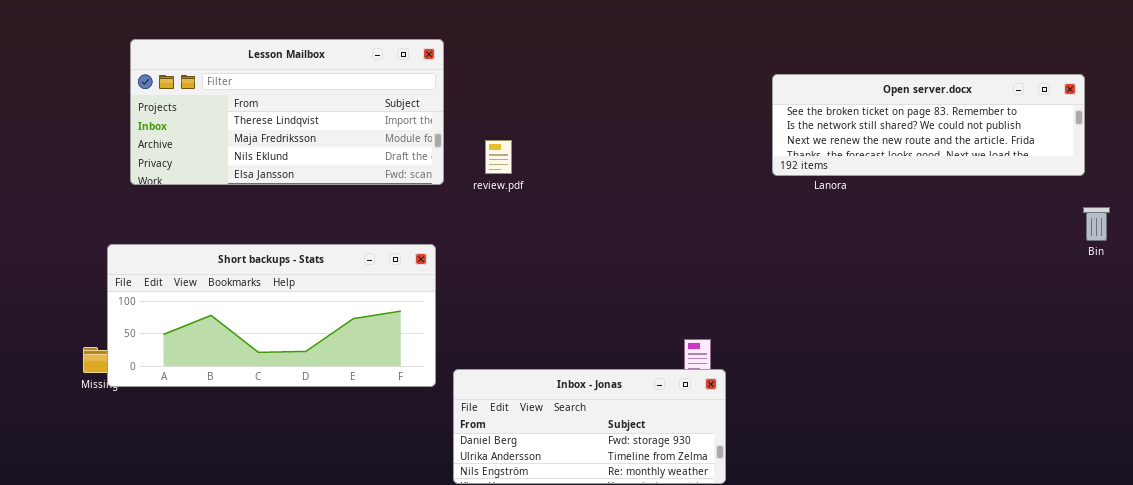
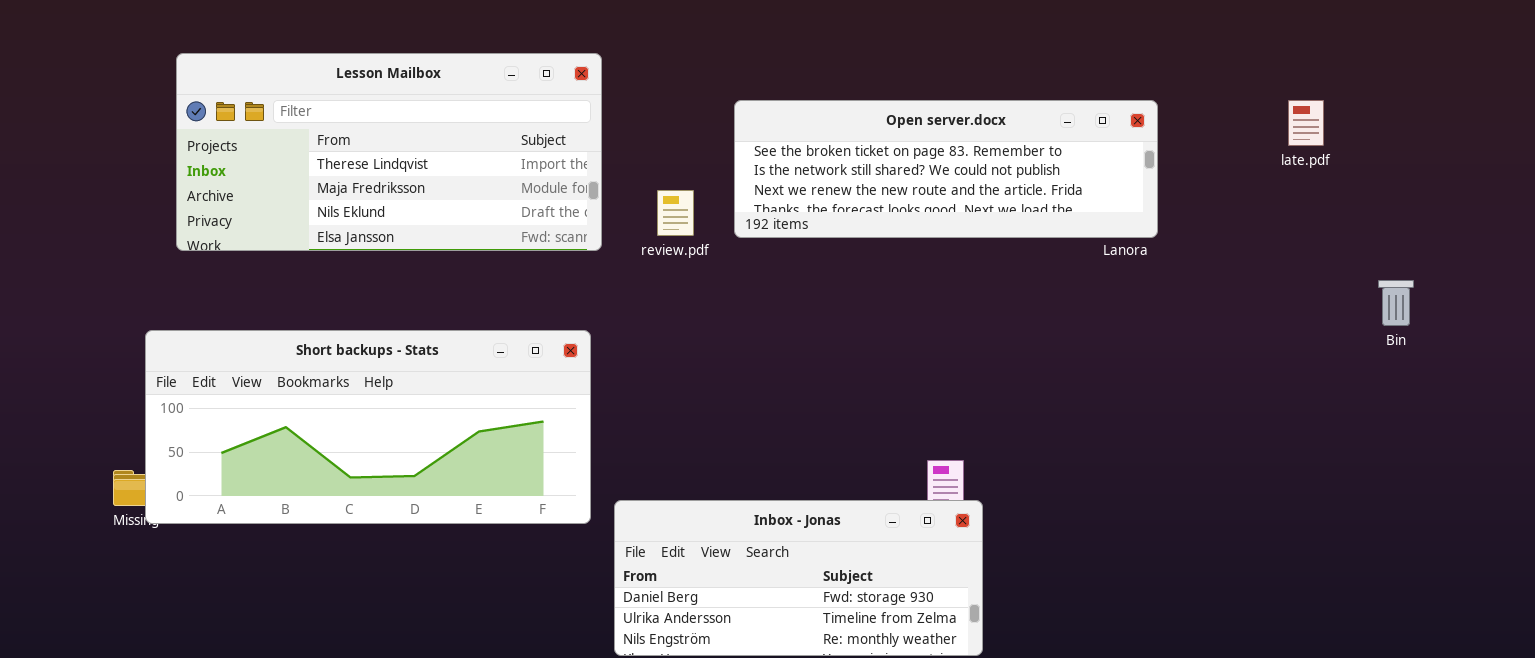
Open server.docx: [772,74,1085,176] -> [734,100,1158,238], moved
Bin: [1083,207,1110,241] -> [1378,280,1414,326], moved

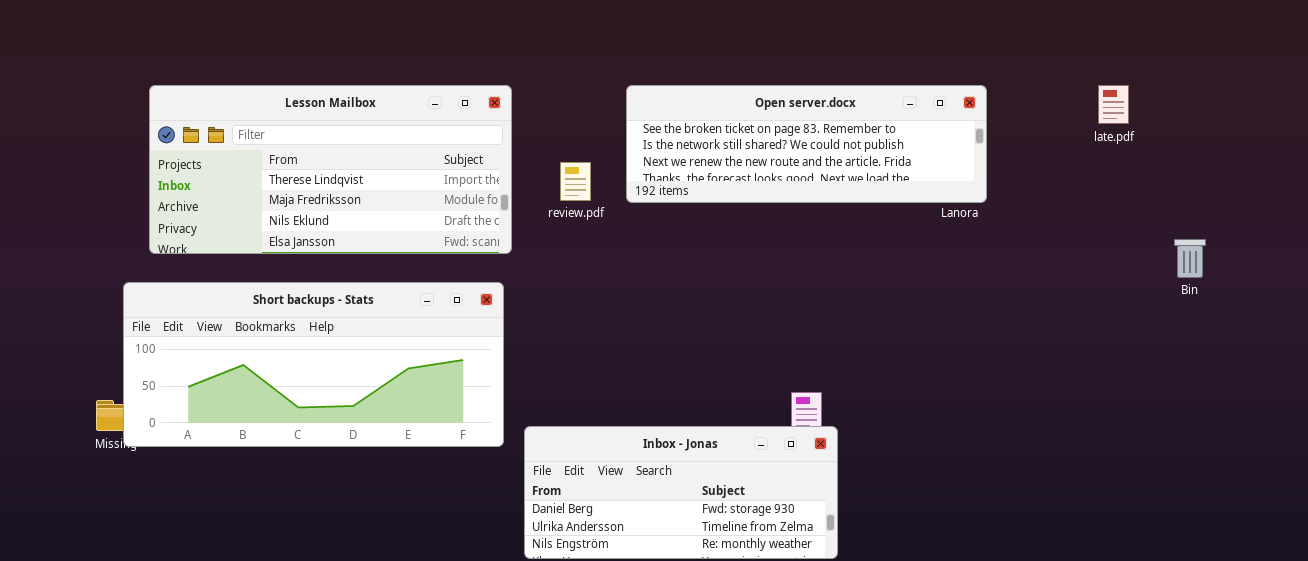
Lesson Mailbox: [176,53,602,251] -> [149,85,512,254], moved

